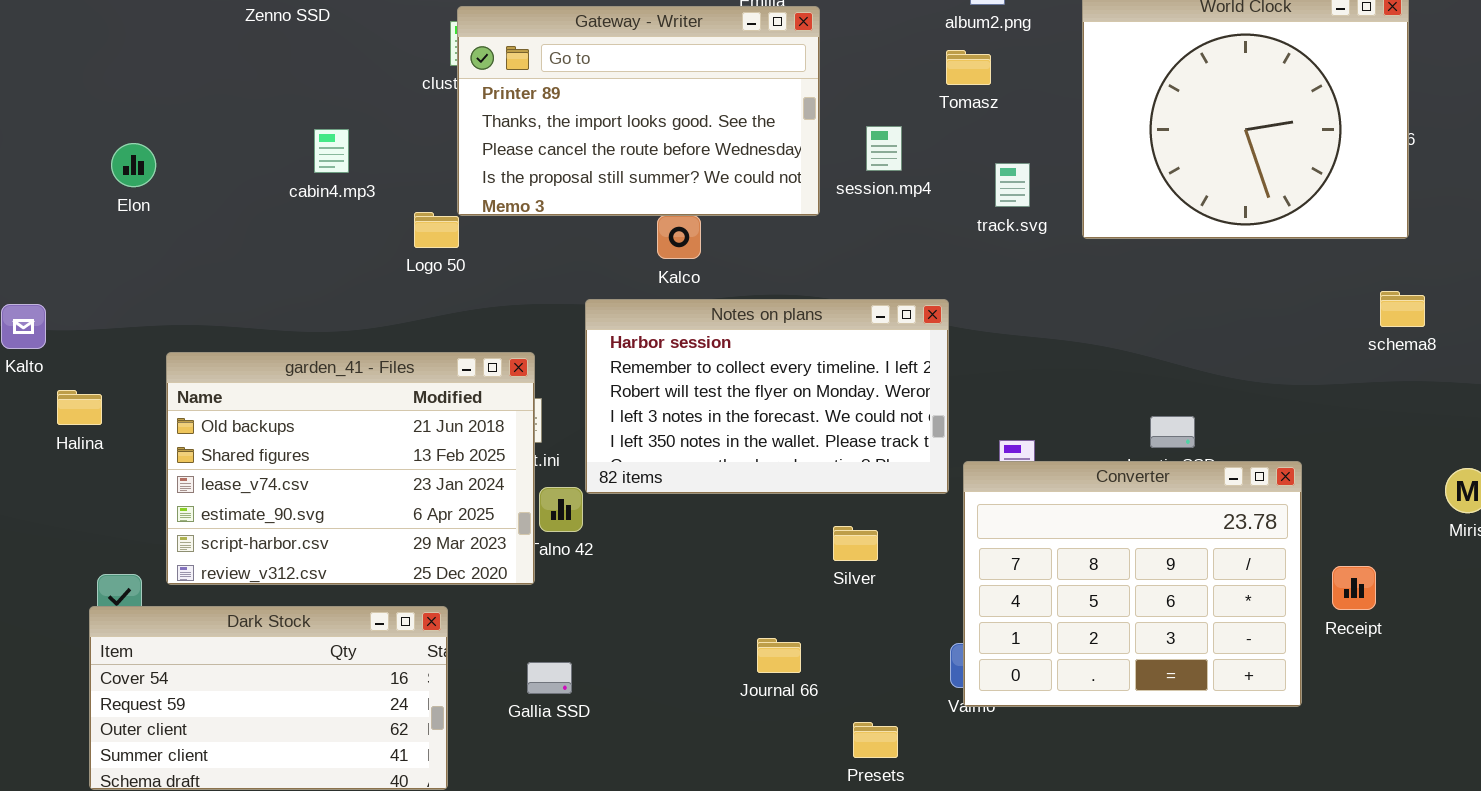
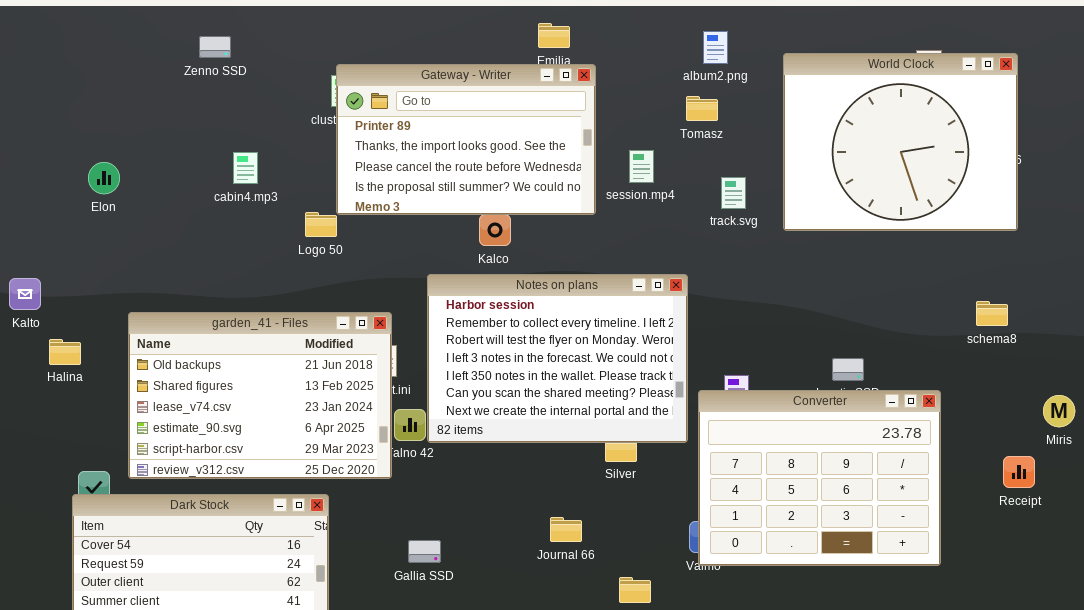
schema8: [1380,291,1425,327] -> [976,301,1008,326], moved
Notes on plans: [585,299,949,494] -> [427,274,688,443], resized
Receipt: [1332,566,1376,610] -> [1003,456,1035,488], moved
Gallia SSD: [527,662,572,694] -> [408,540,441,563], moved

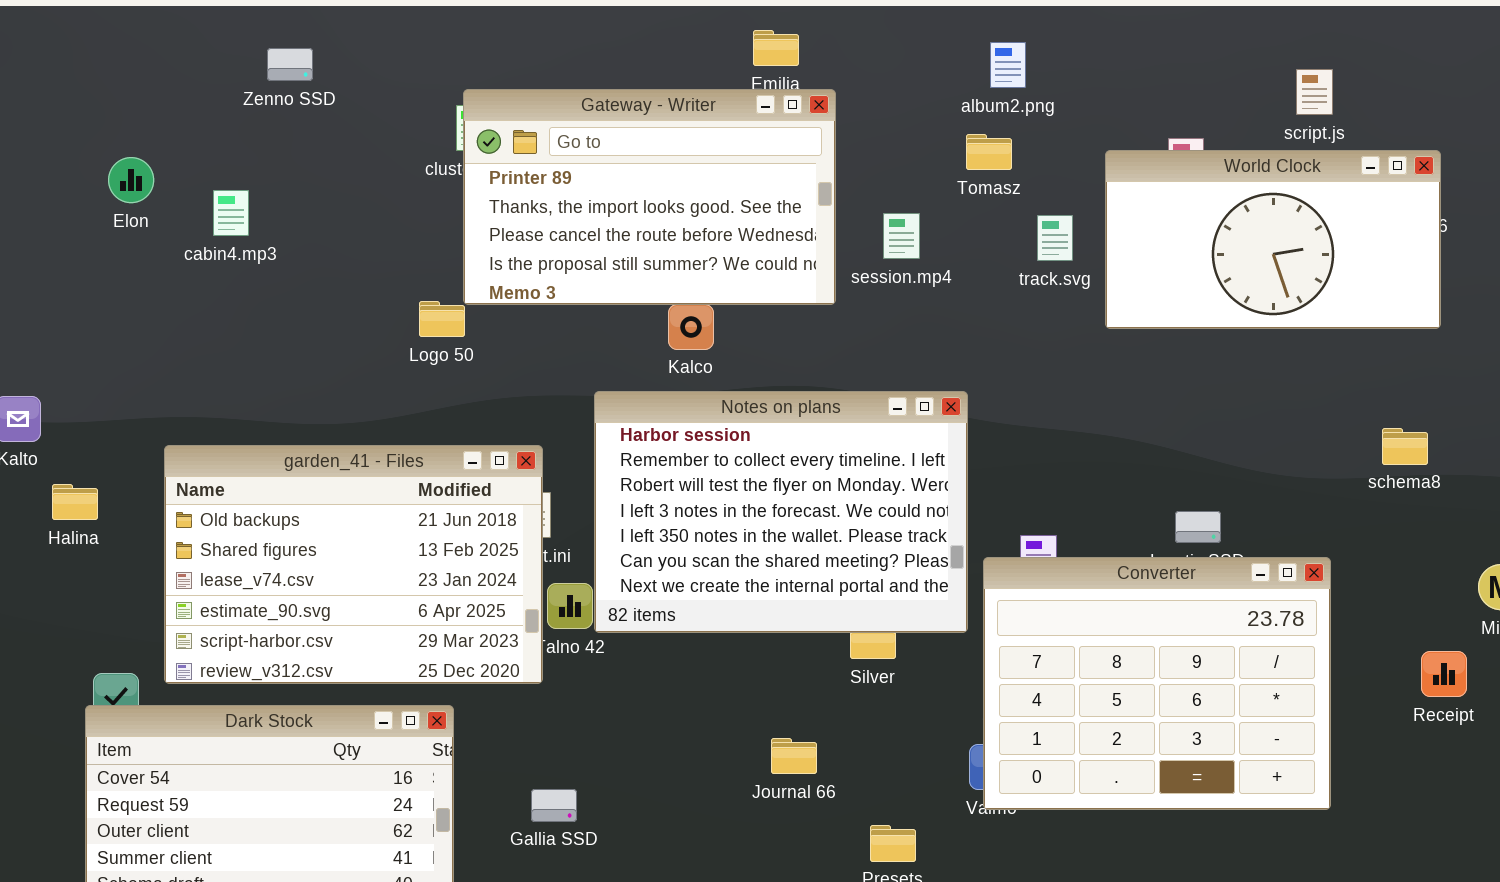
World Clock: [783,53,1018,231] -> [1105,150,1441,329], resized
cabin4.mp3: [233,152,258,184] -> [213,190,249,236], moved
Elon: [88,162,120,194] -> [108,157,154,203], moved
track.svg: [721,177,746,209] -> [1037,215,1073,261], moved
Gallia SSD: [408,540,441,563] -> [531,789,577,822], moved

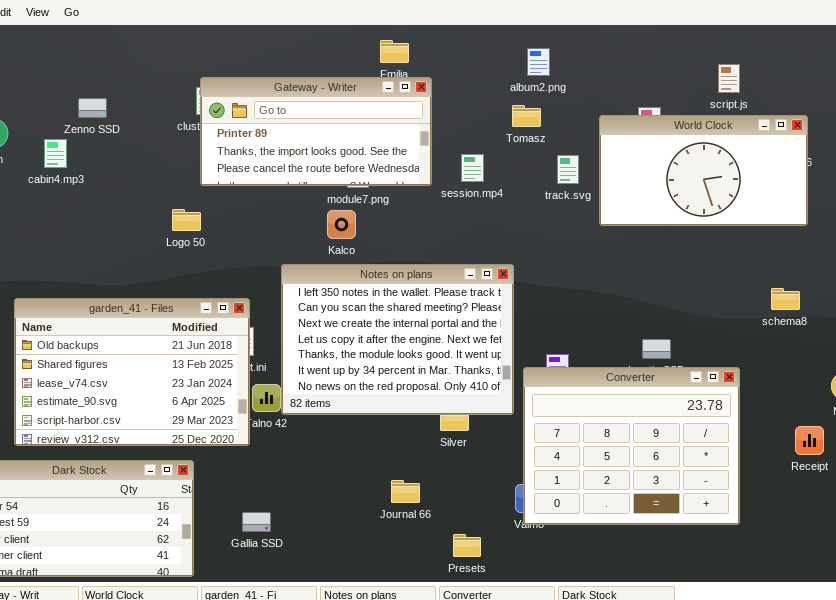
Zenno SSD: [267,48,313,81] -> [78,98,107,118], moved
Gateway - Writer: [463,89,836,305] -> [200,77,432,186], resized
Notes on plans: [594,391,968,633] -> [281,264,514,415], scrolled down 4 rows

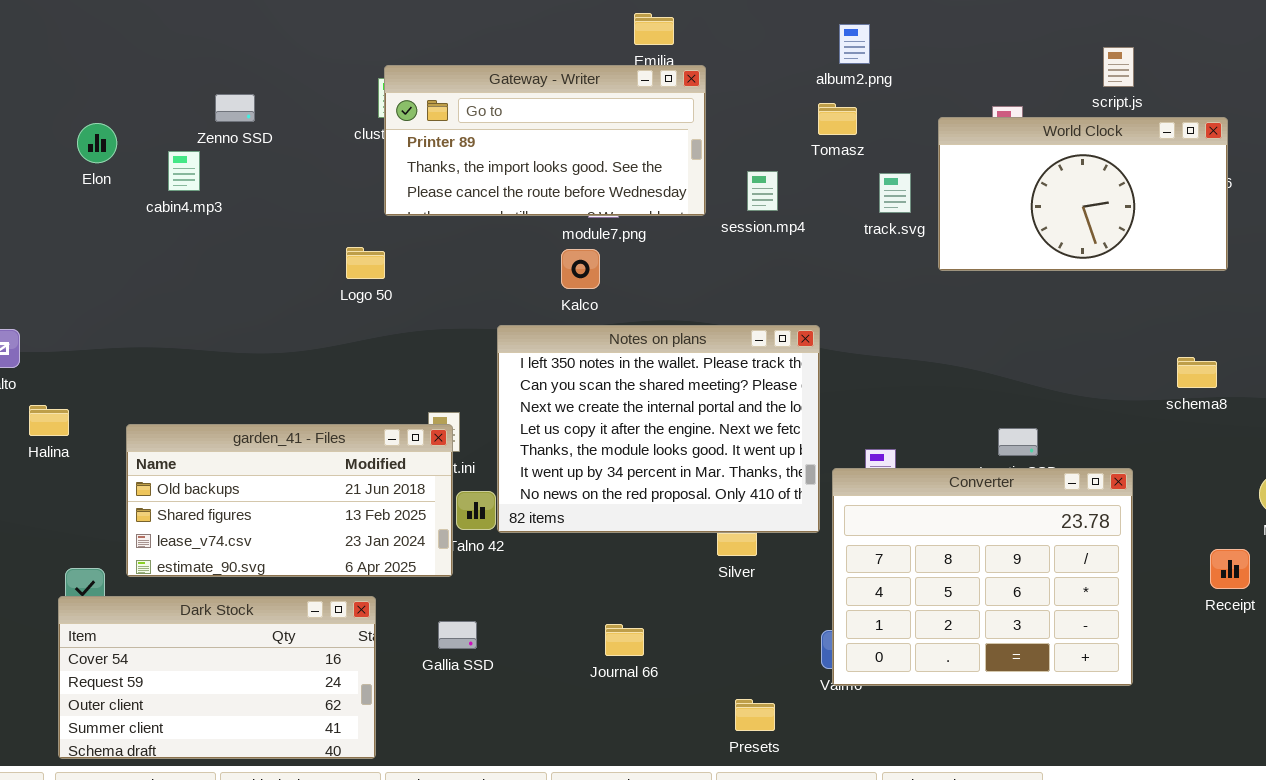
garden_41 - Files: [14,298,250,446] -> [126,424,453,577], resized
Journal 66: [391,480,420,503] -> [605,624,644,656], moved
Gallia SSD: [242,512,271,532] -> [438,621,477,649], moved

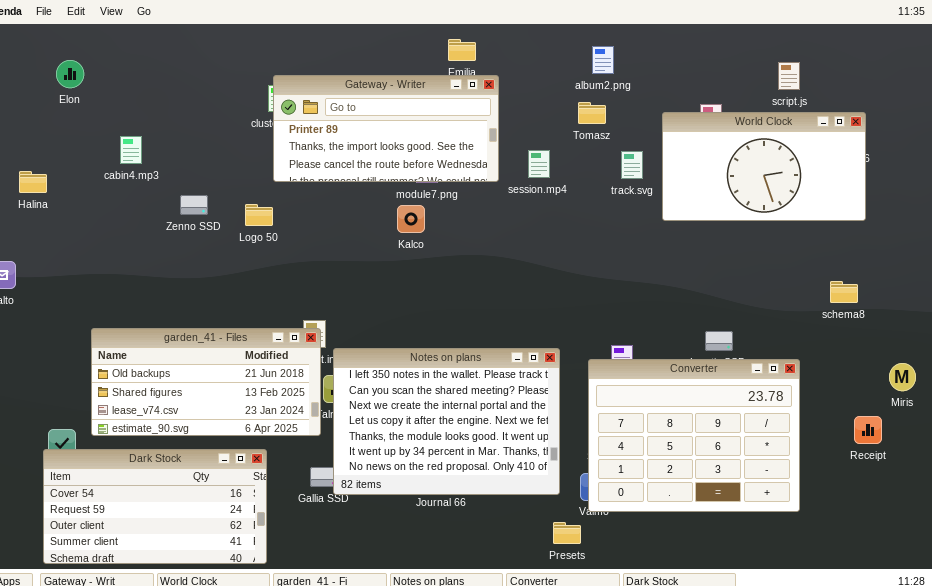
Zenno SSD: [215,94,255,122] -> [180,195,208,215], moved
Elon: [77,123,117,163] -> [56,60,84,88], moved
Notes on plans: [497,325,820,533] -> [333,348,560,495], moved
Halina: [29,405,69,436] -> [19,171,47,193], moved
Presets: [735,699,775,731] -> [553,522,581,544], moved

